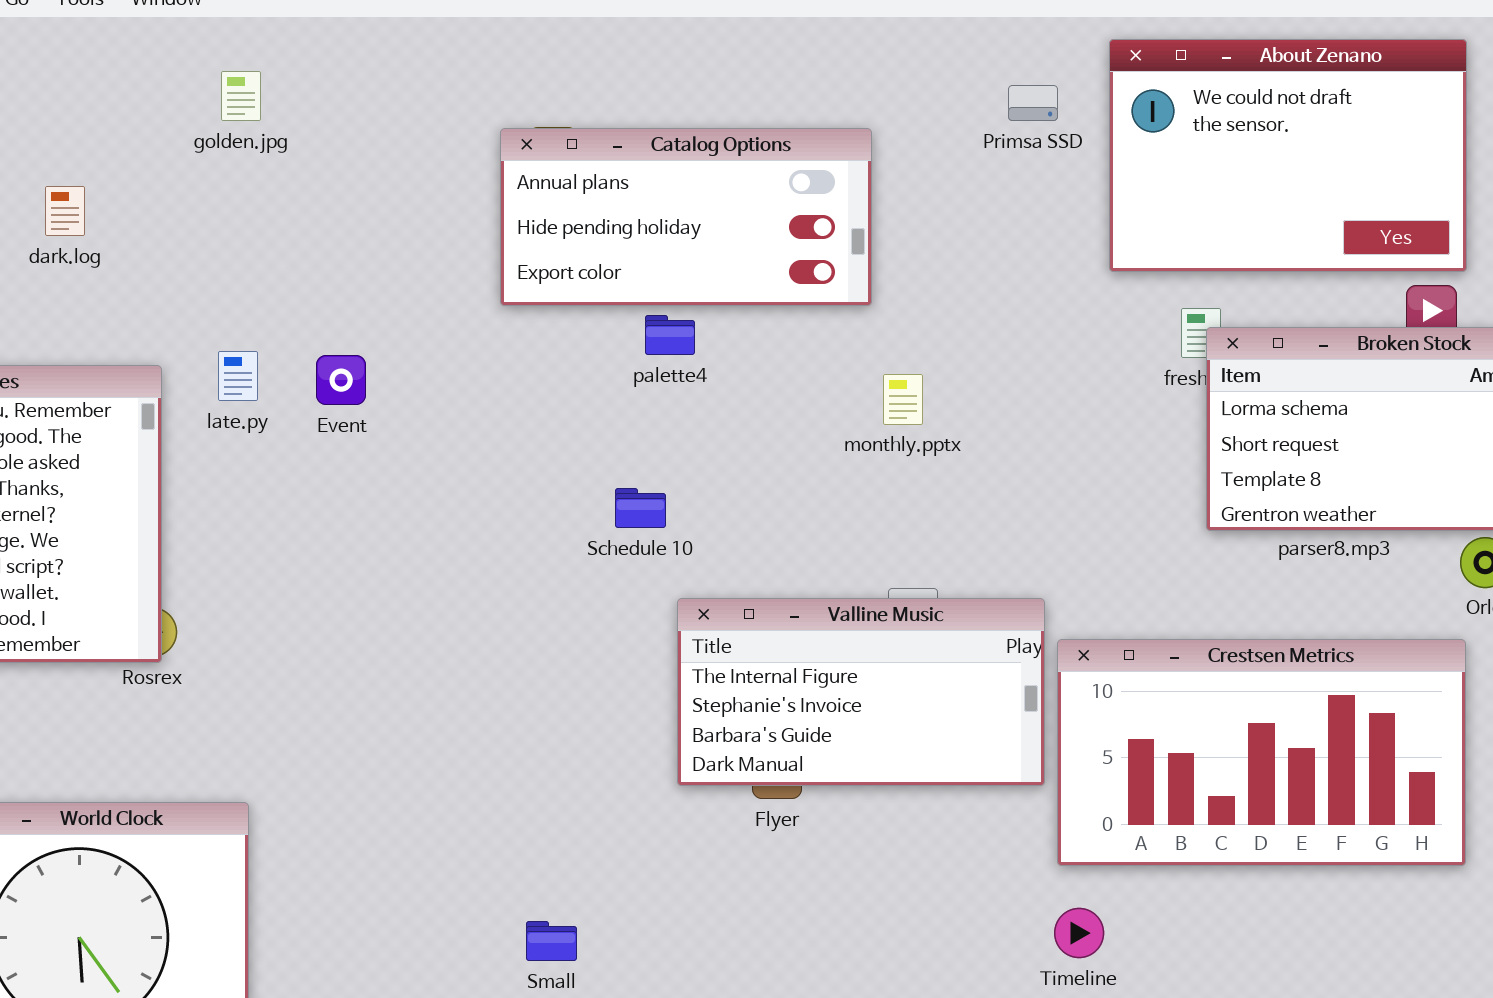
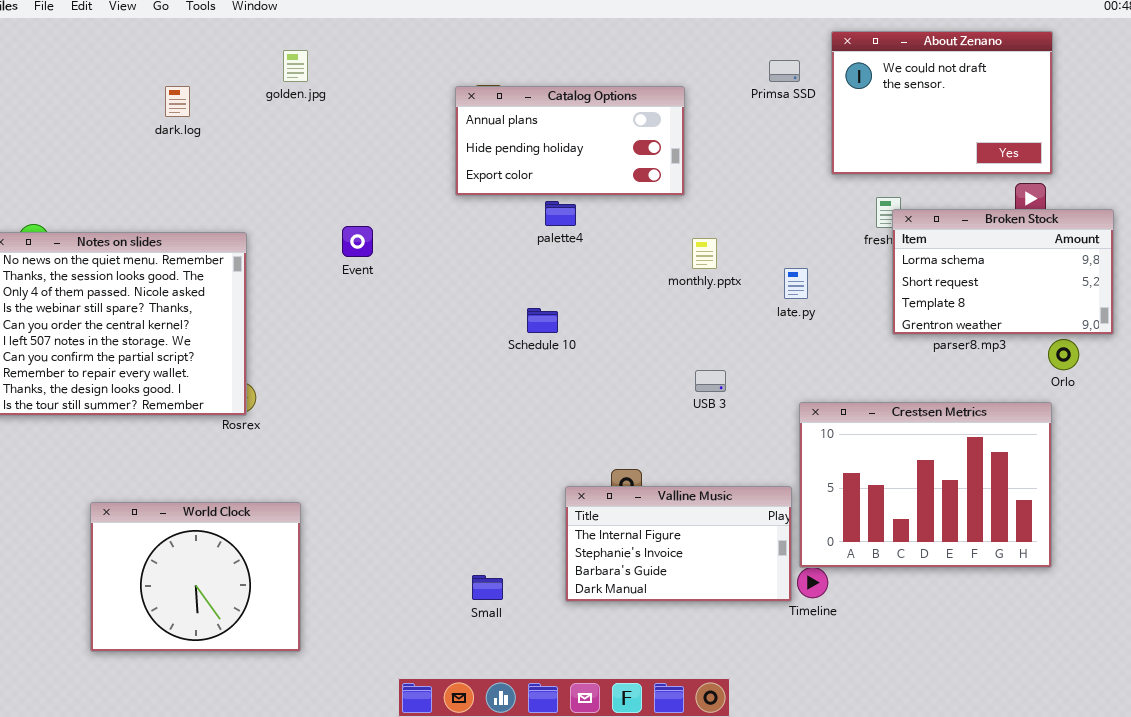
dark.log: [45,186,85,236] -> [165,86,190,117], moved
late.py: [218,351,258,401] -> [784,268,808,299], moved
Valline Music: [677,598,1045,786] -> [565,486,792,602], moved
Crestsen Metrics: [1057,639,1466,866] -> [799,402,1052,568], resized

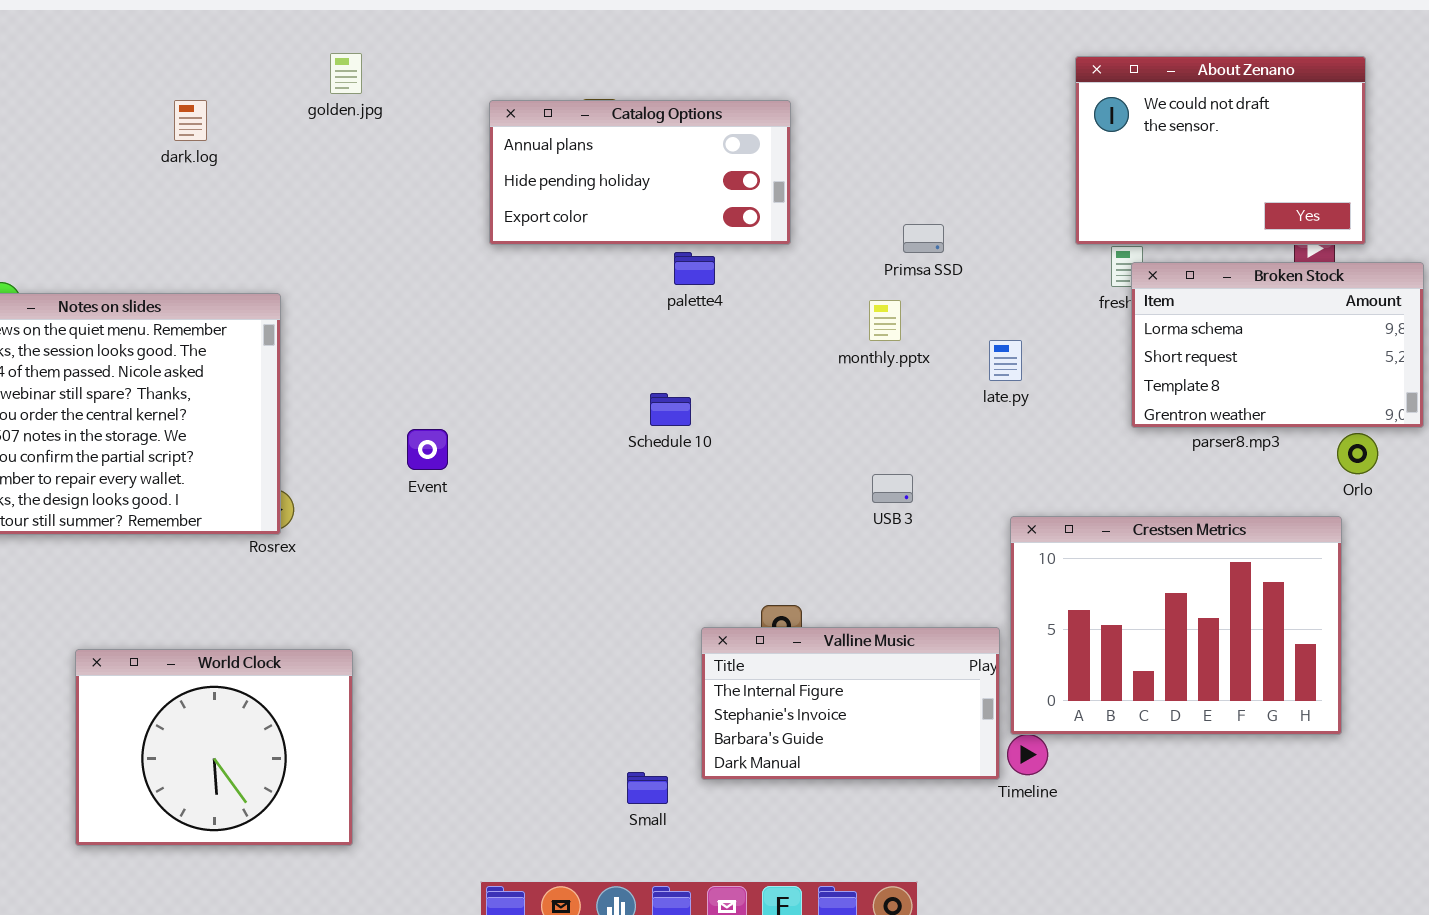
About Zenano: [831,31,1053,175] -> [1075,56,1366,245], moved
Primsa SSD: [769,60,800,82] -> [903,224,944,253], moved
Catalog Options: [455,86,685,196] -> [489,100,791,245], moved
Event: [342,226,373,257] -> [407,429,448,470], moved
Small: [472,575,503,600] -> [627,772,668,804], moved

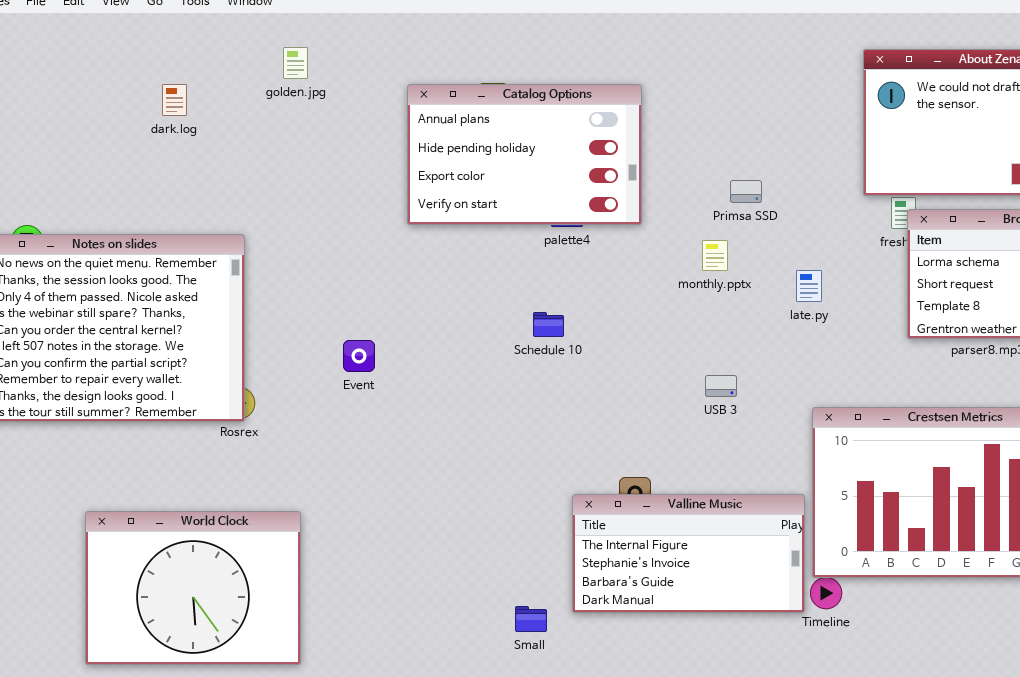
Catalog Options: [489,100,791,245] -> [407,84,642,225], resized

